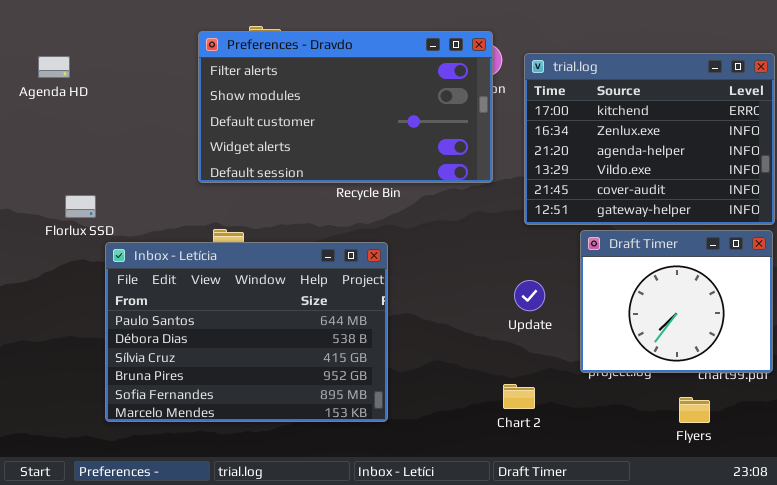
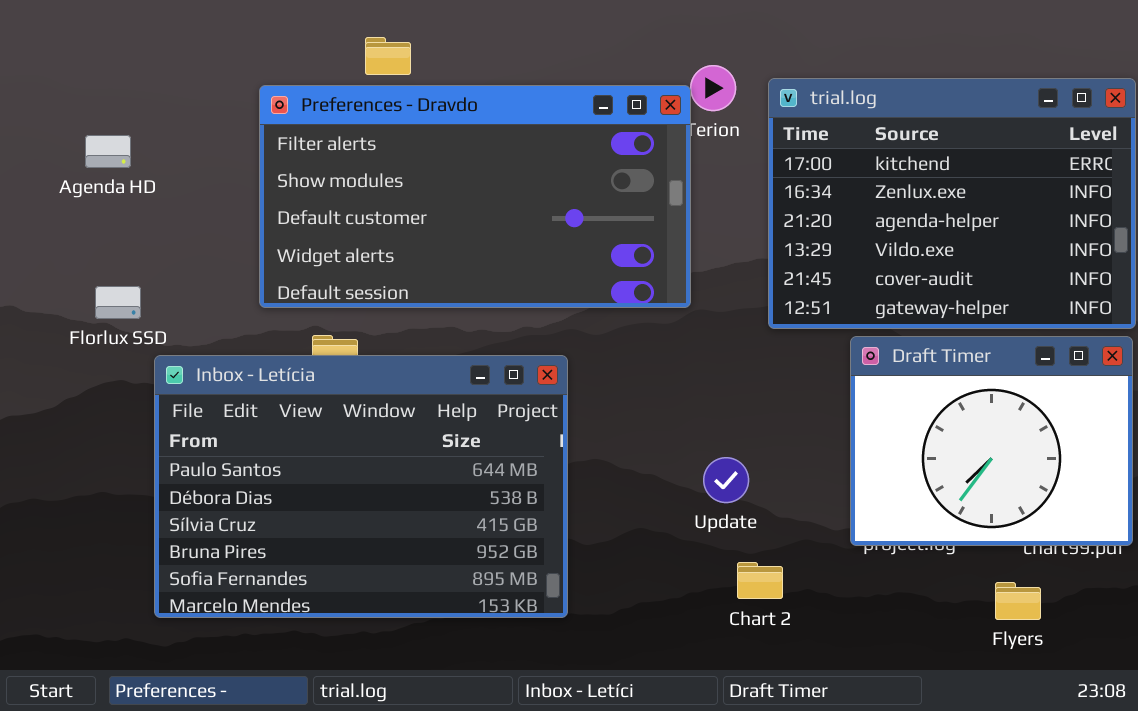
Preferences - Dravdo: [198,31,493,183] -> [259,85,691,308], moved
Agenda HD: [38,56,70,78] -> [85,135,131,168], moved
Update: [514,280,545,311] -> [703,457,749,503], moved

